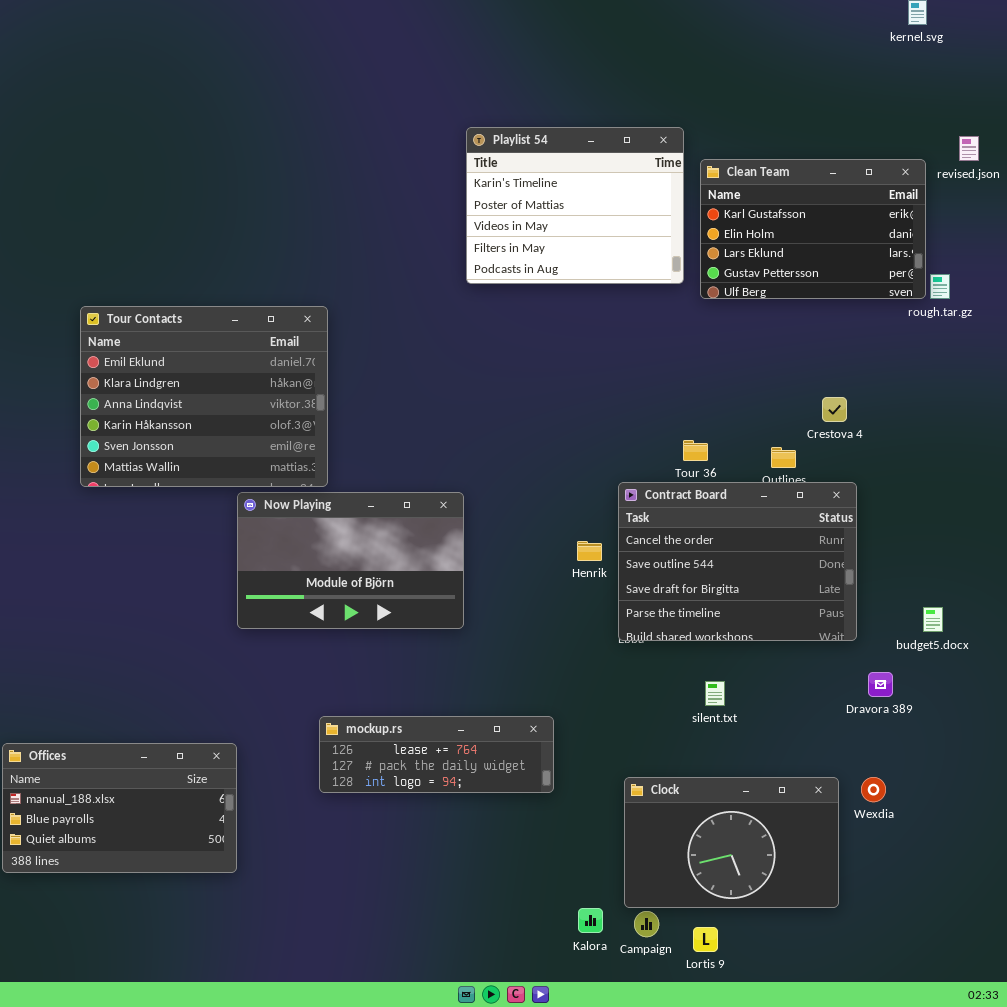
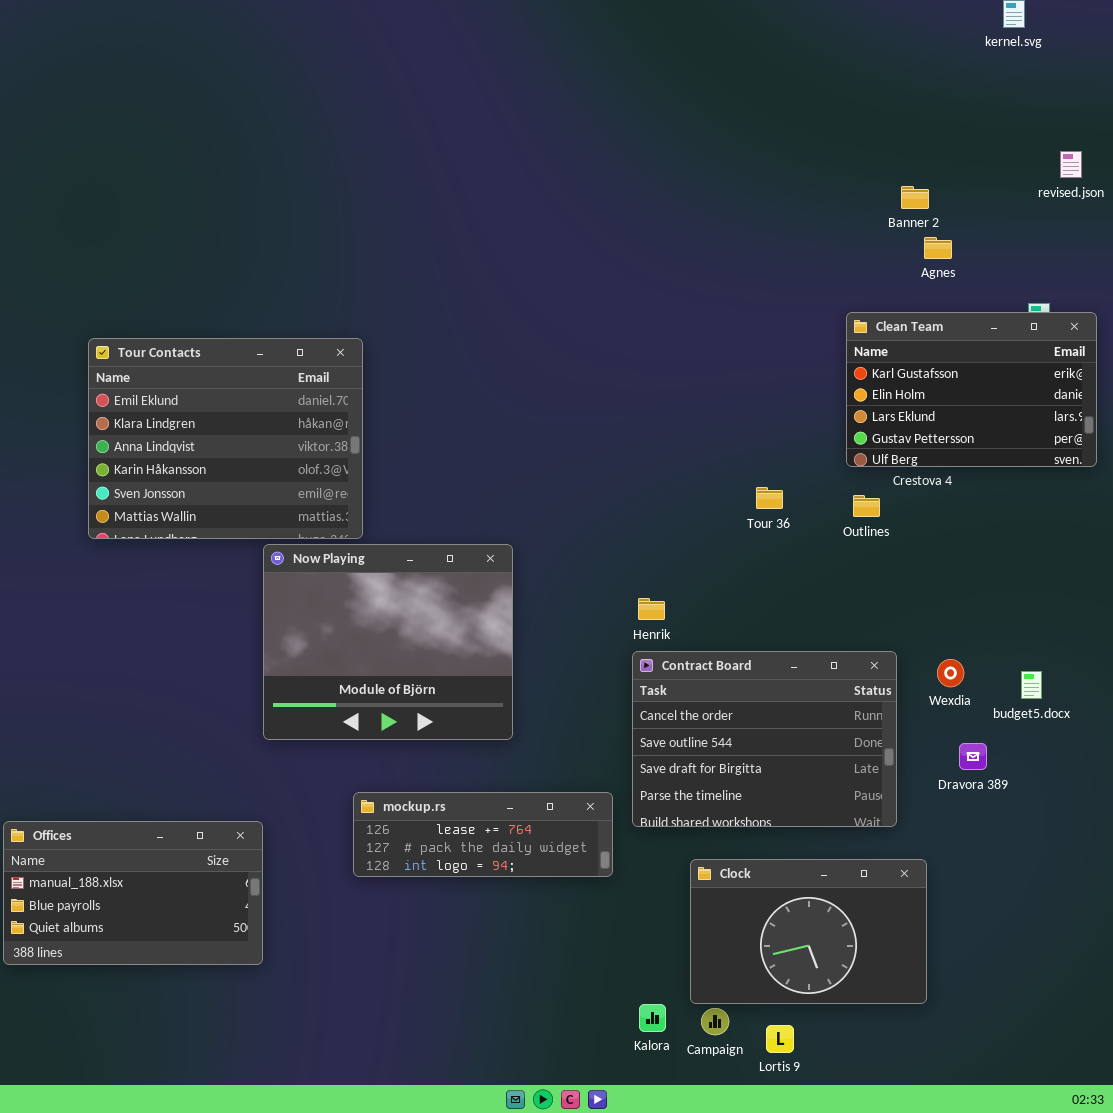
Playlist 54: [466,127,684,284] -> none, closed
Clean Team: [700,159,926,299] -> [846,312,1097,467], moved
Contract Board: [618,482,857,641] -> [632,651,897,827], moved
Now Playing: [237,492,464,629] -> [263,544,513,740], resized
Wexdia: [861,777,886,802] -> [937,659,964,687], moved

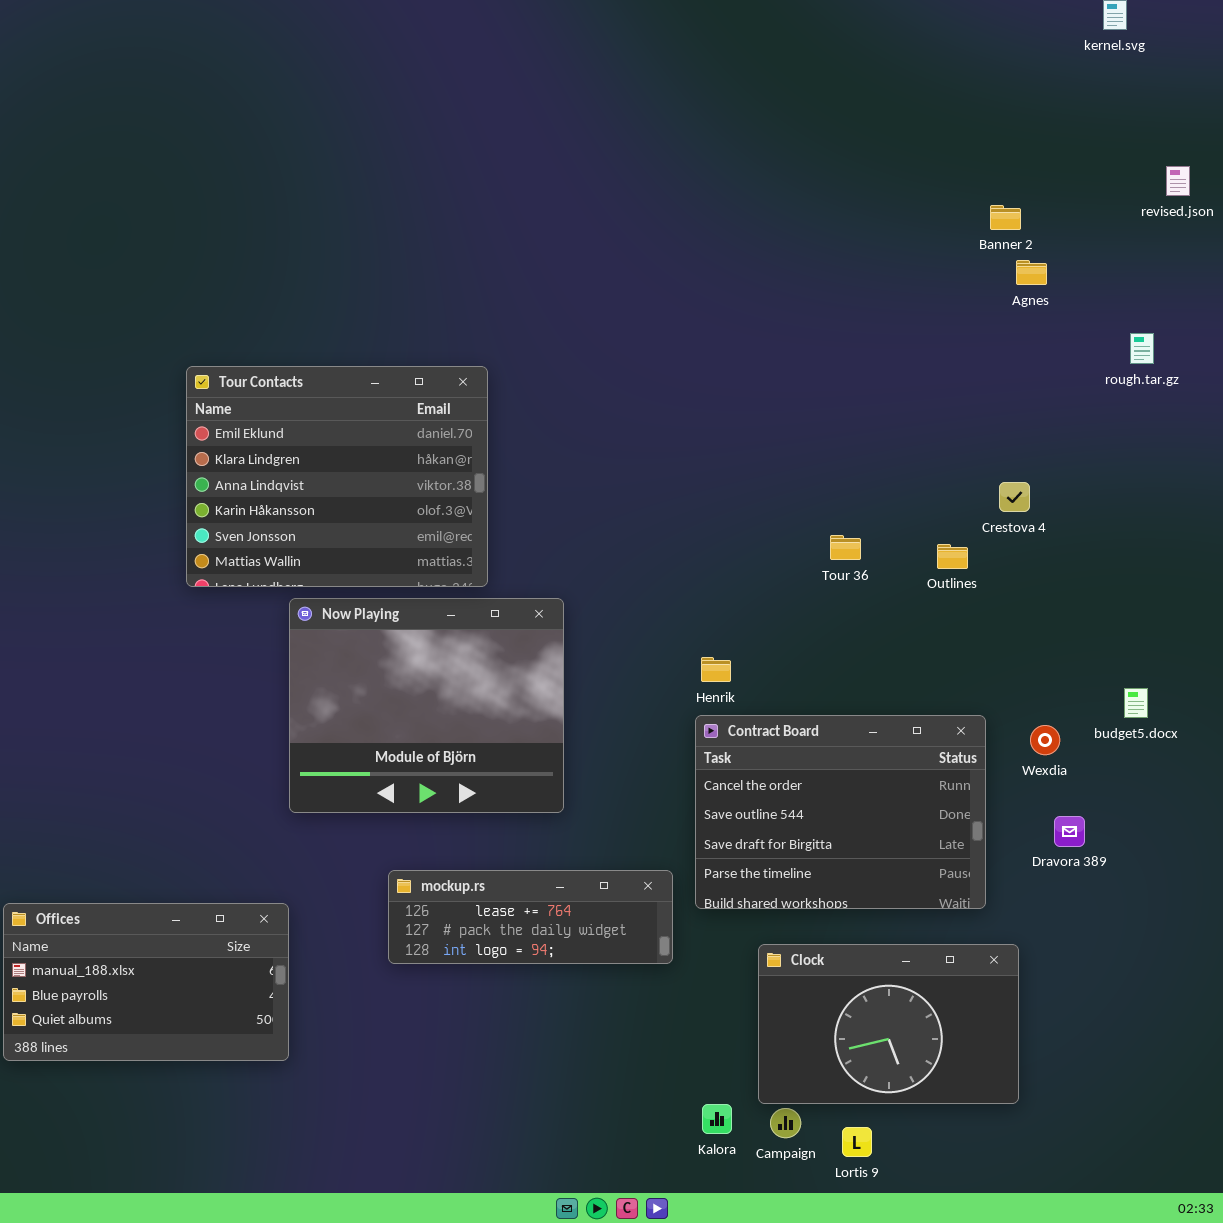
Clean Team: [846,312,1097,467] -> none, closed
Tour Contacts: [88,338,363,539] -> [186,366,488,587], moved
budget5.docx: [1021,671,1042,699] -> [1124,688,1148,718], moved

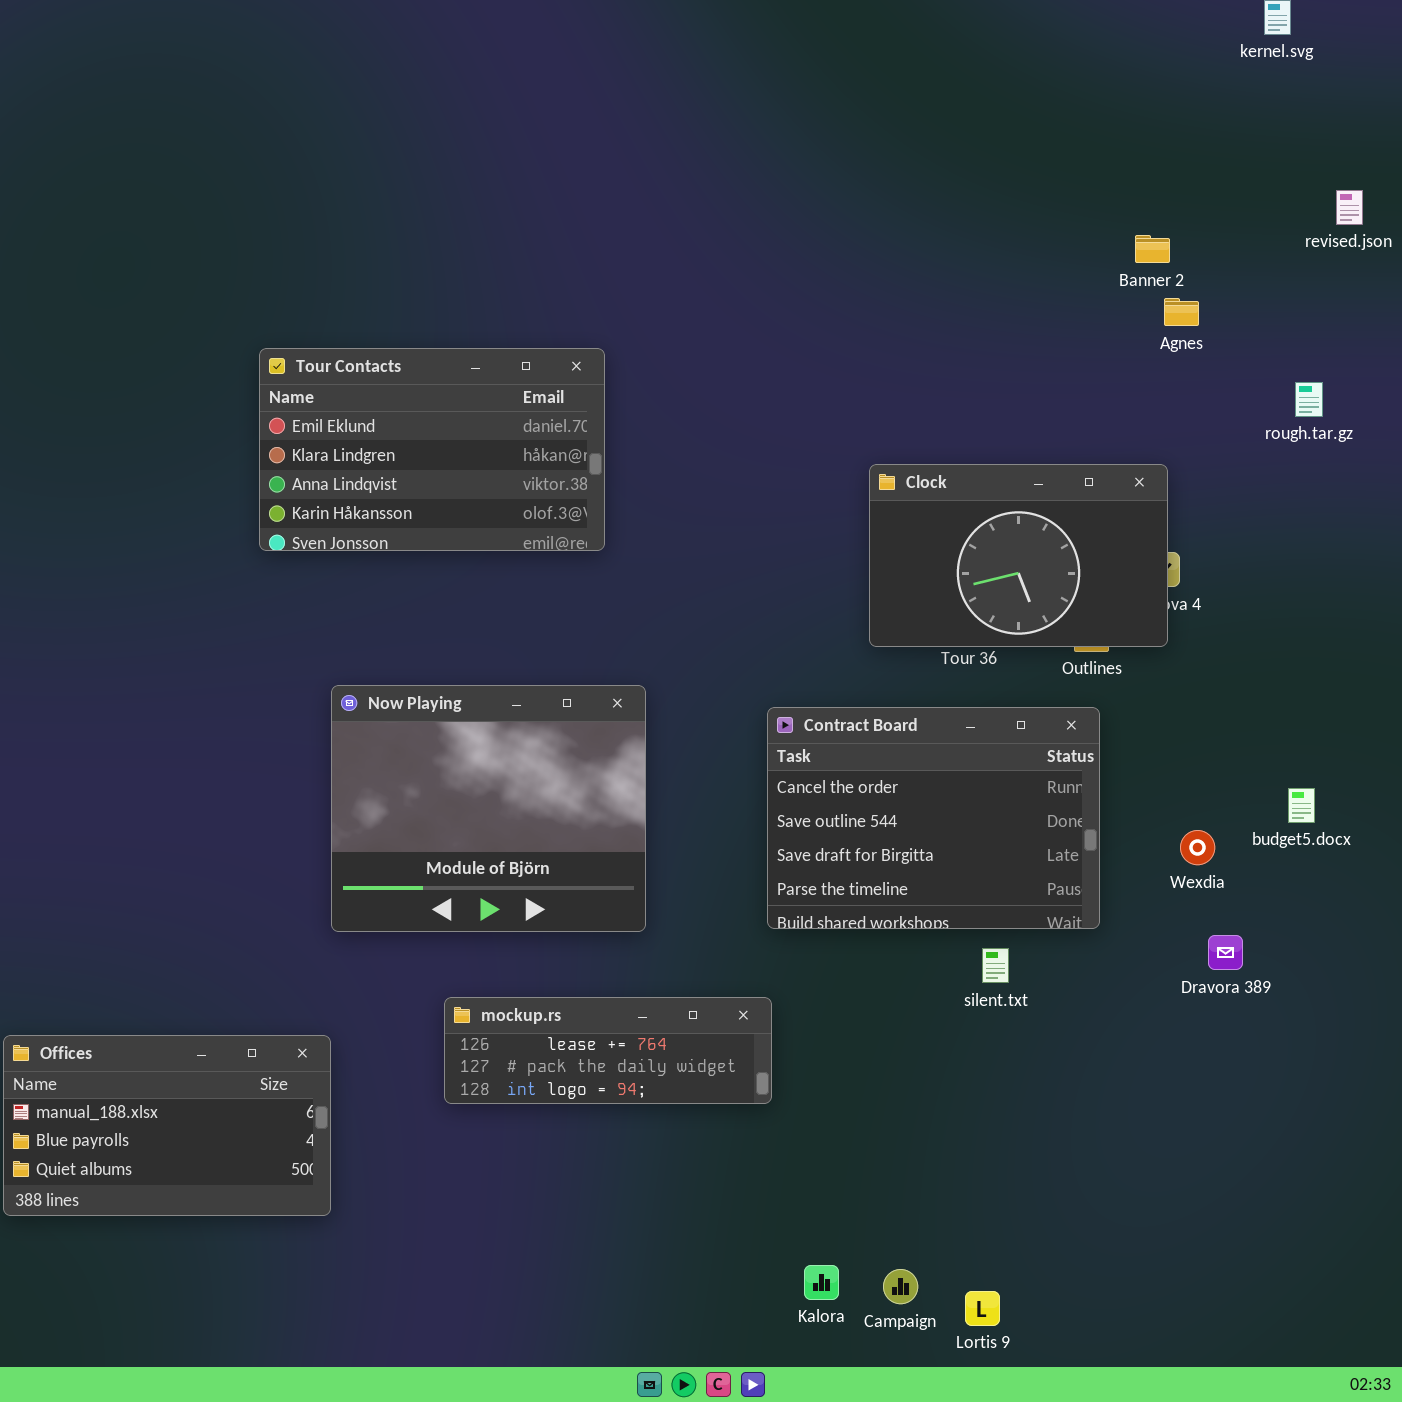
Tour Contacts: [186,366,488,587] -> [259,348,605,551], moved, resized
Contract Board: [695,715,986,909] -> [767,707,1100,929], moved
Clock: [758,944,1019,1104] -> [869,464,1168,647], moved

